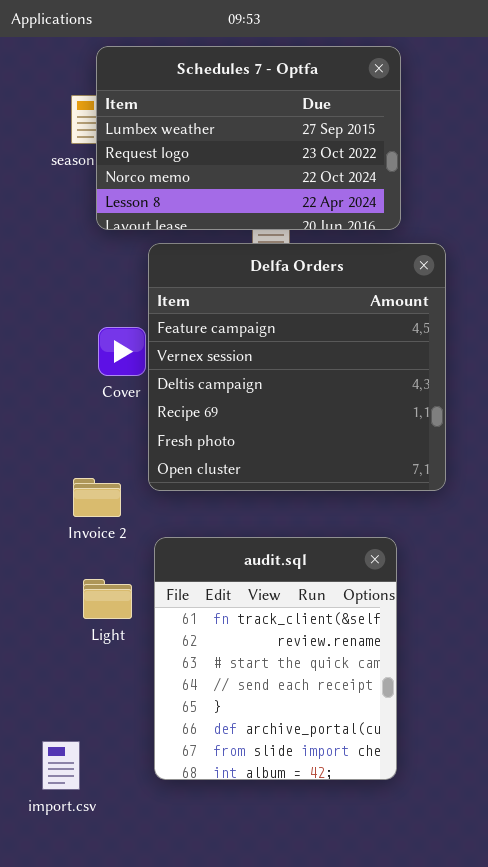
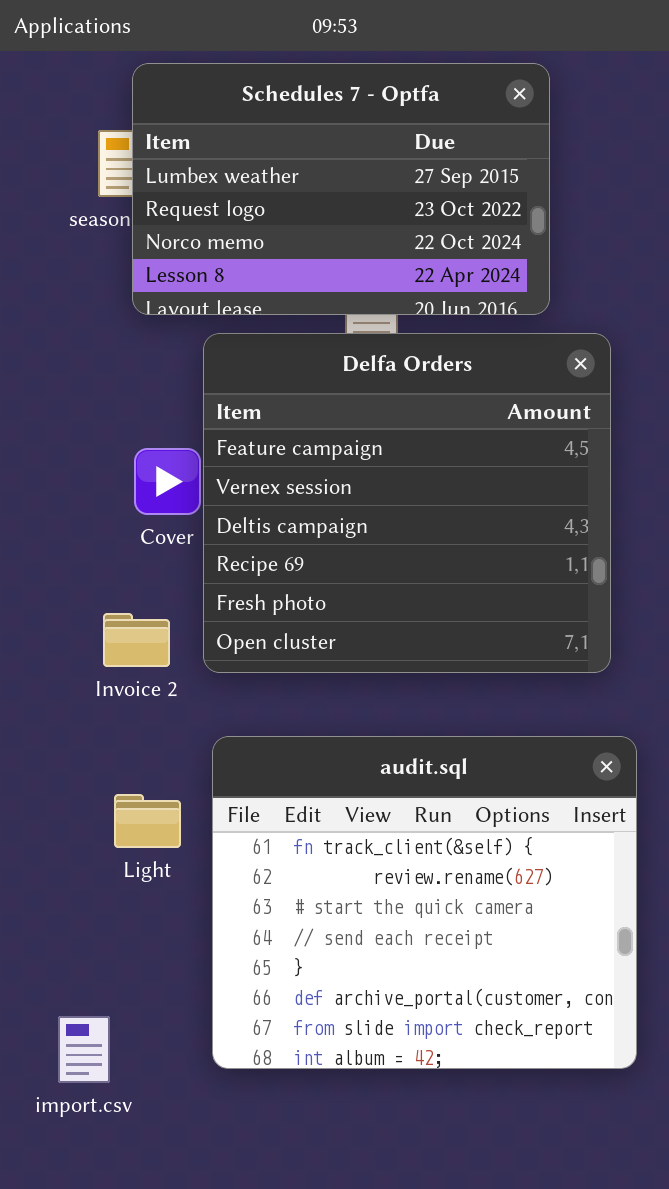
Invoice 2: [73,478,121,517] -> [103,613,170,667], moved
audit.sql: [154,537,397,780] -> [212,736,637,1069], resized

